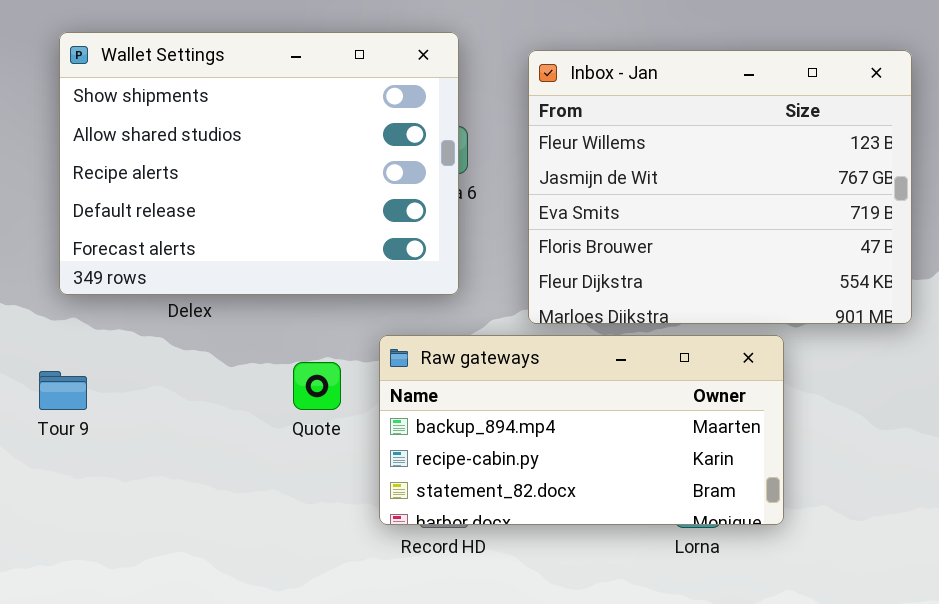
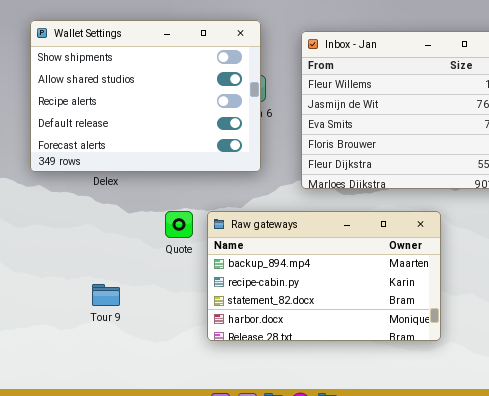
Raw gateways: [379,335,784,525] -> [207,211,441,341], moved, resized
Tour 9: [39,371,87,410] -> [92,284,120,306], moved

